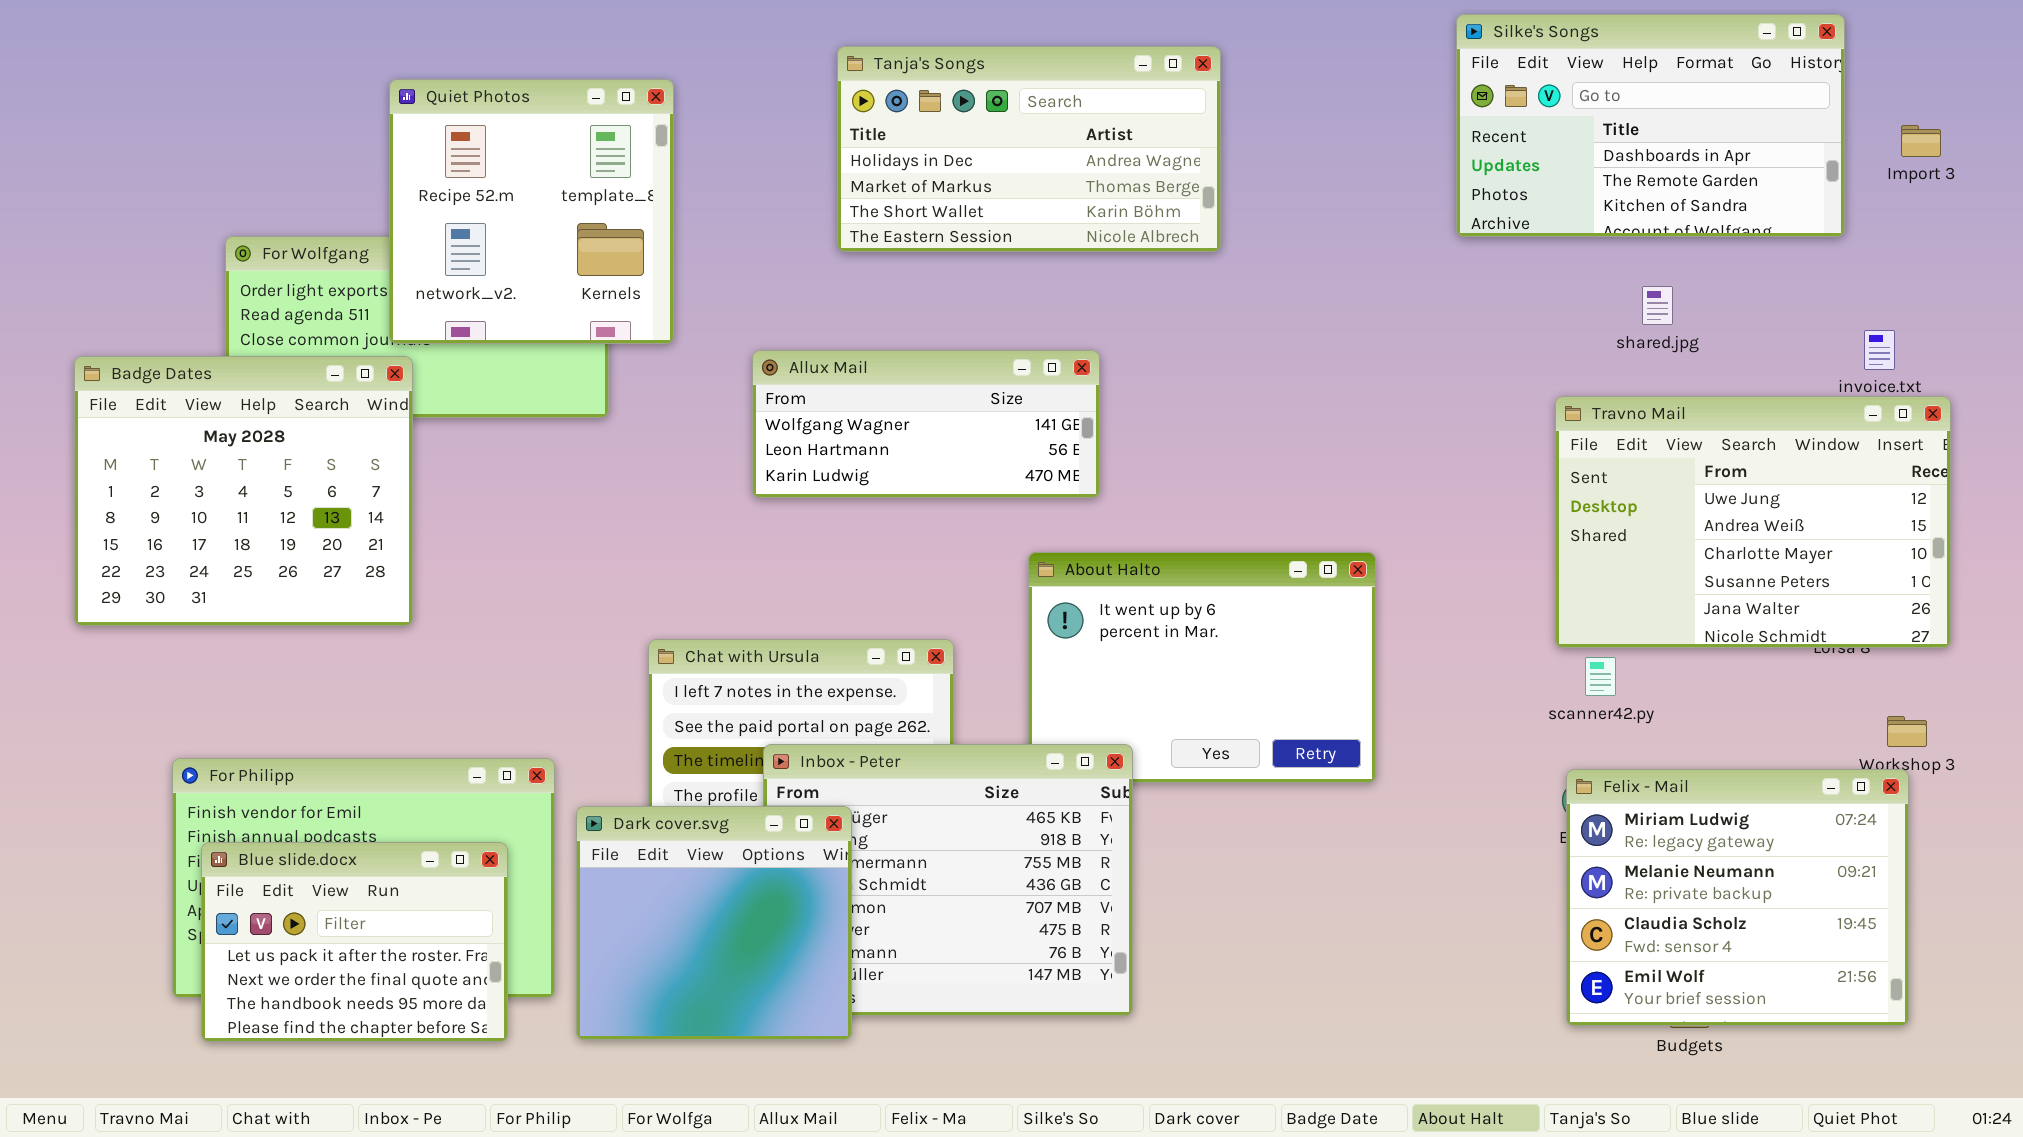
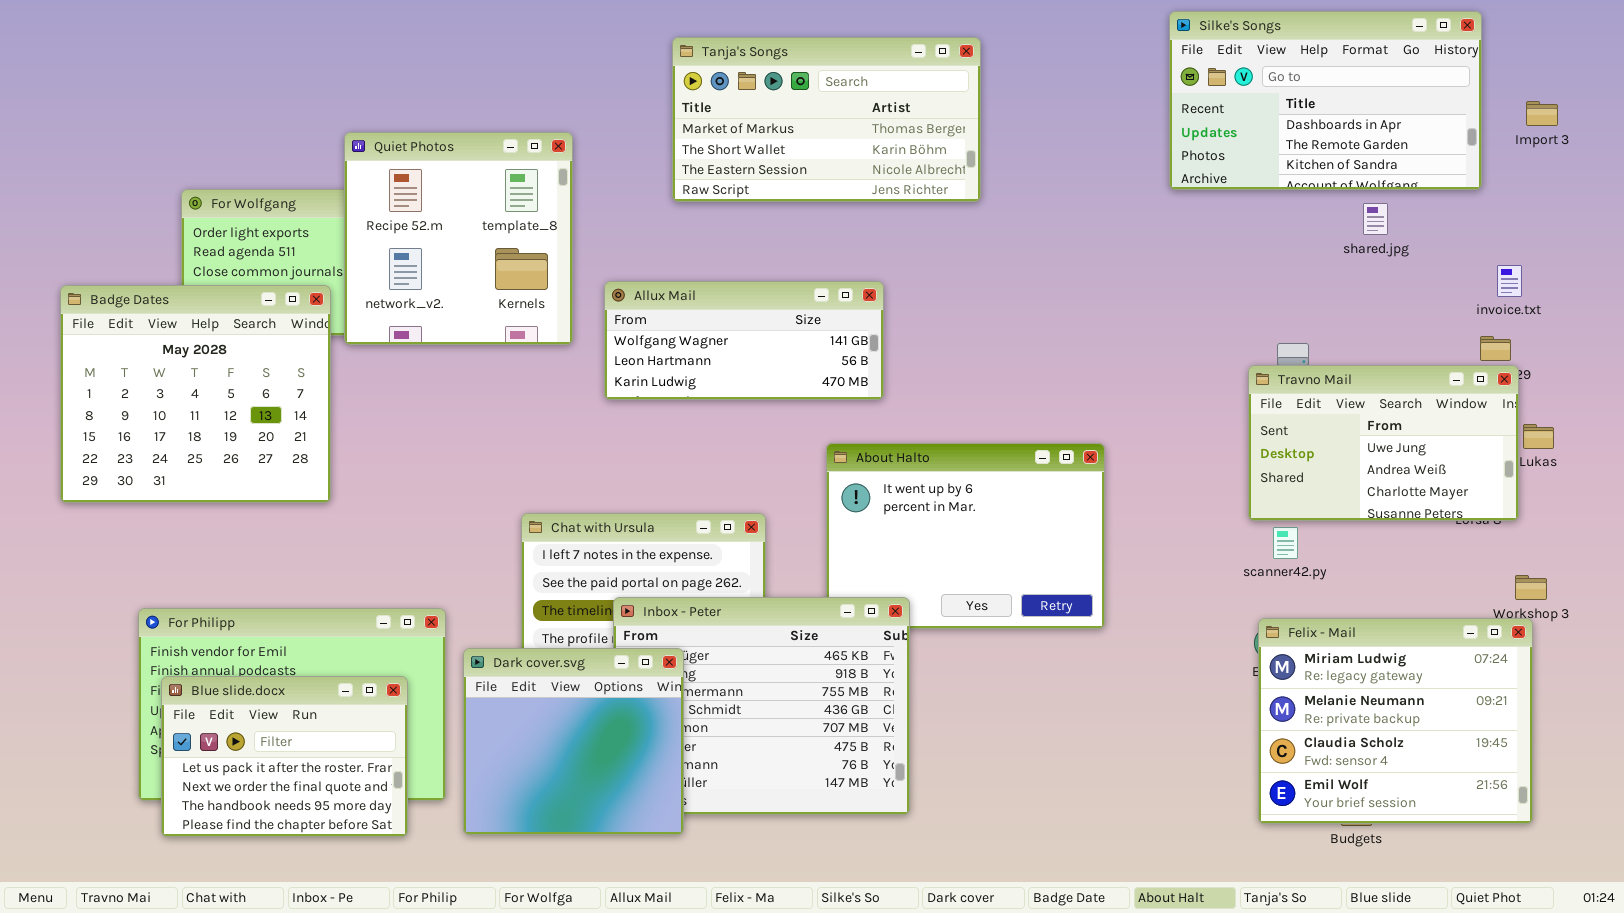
Tanja's Songs: [837,46,1221,252] -> [672,37,981,202], scrolled down 1 row
Quiet Photos: [389,79,674,344] -> [344,132,573,345], moved
shared.jpg: [1642,286,1673,325] -> [1363,203,1388,235], moved
Travno Mail: [1555,396,1951,648] -> [1248,365,1519,521], resized

